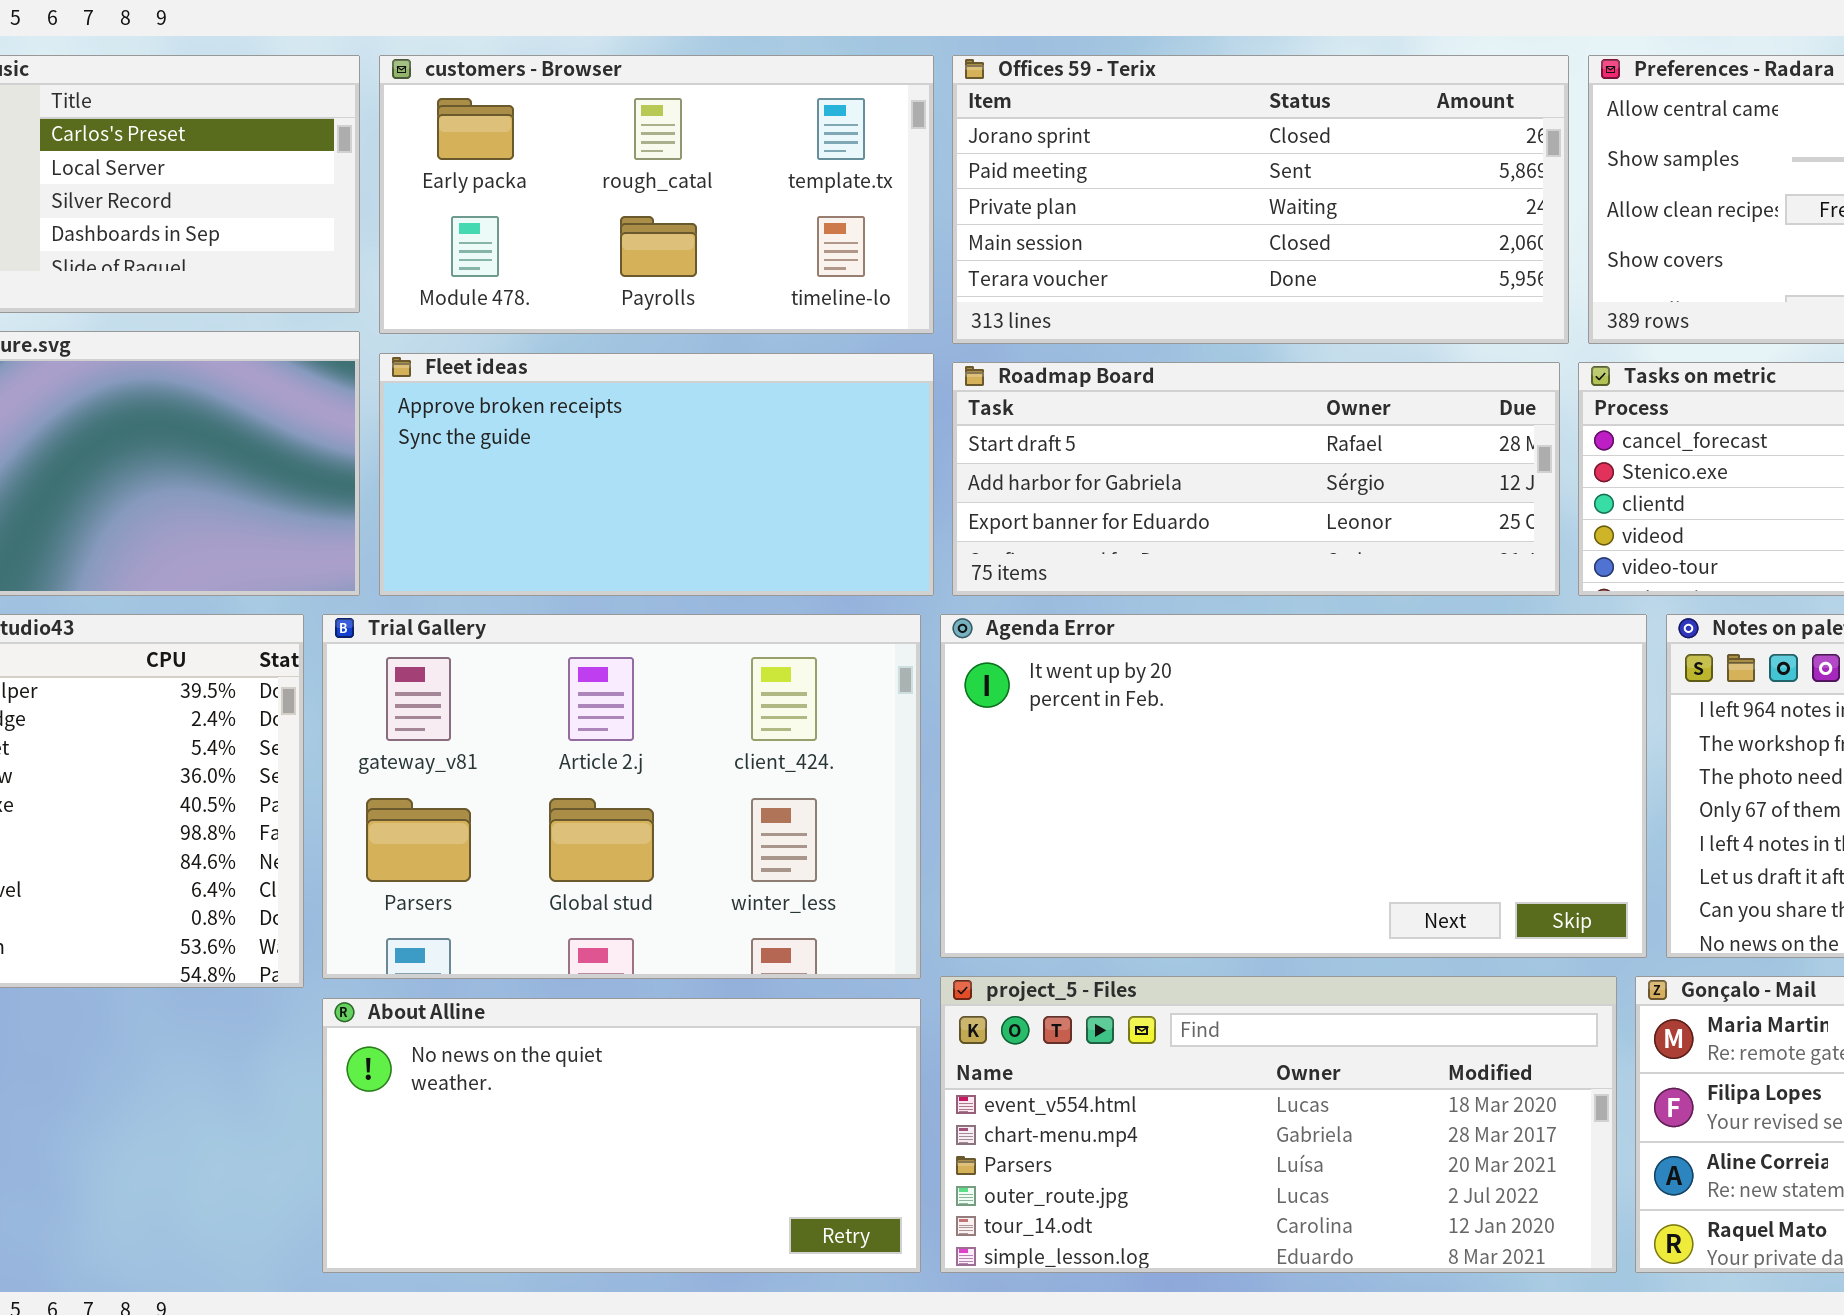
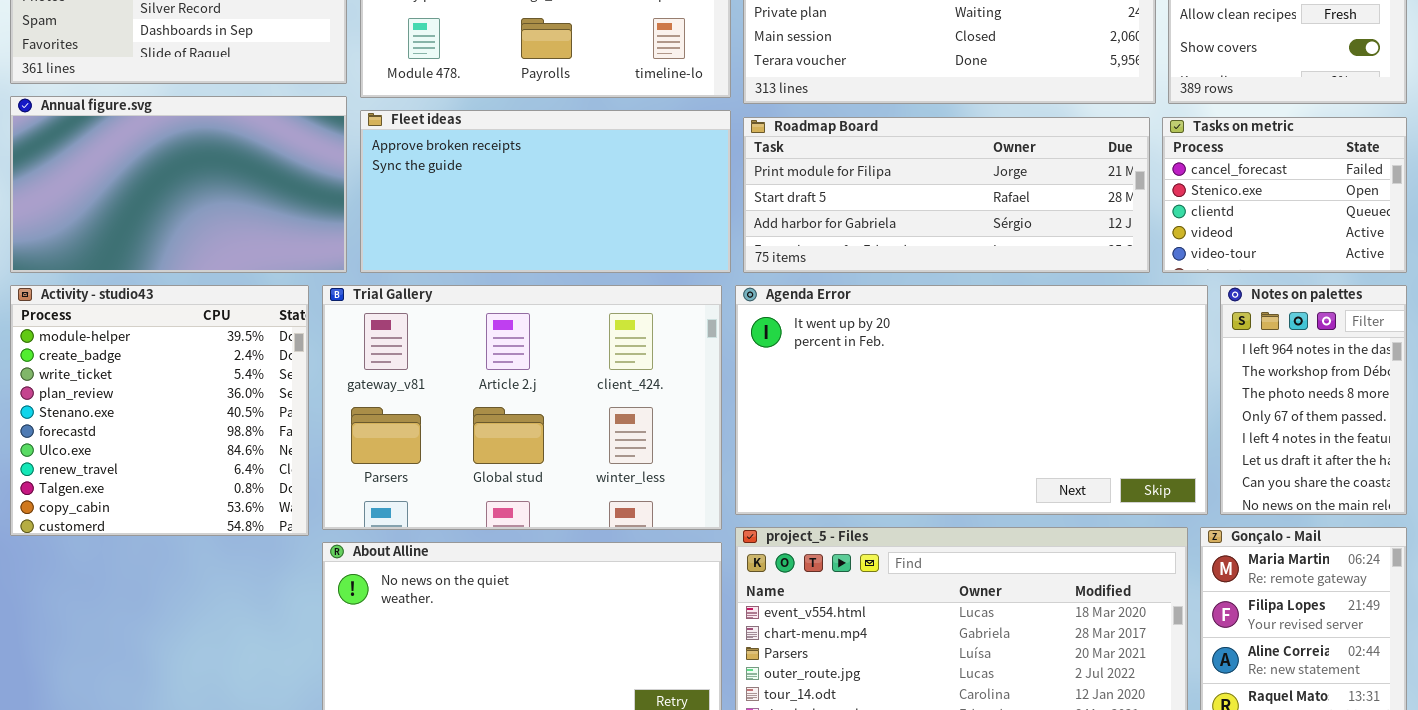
Roadmap Board: [952,362,1560,596] -> [743,117,1150,273], scrolled up 1 row

